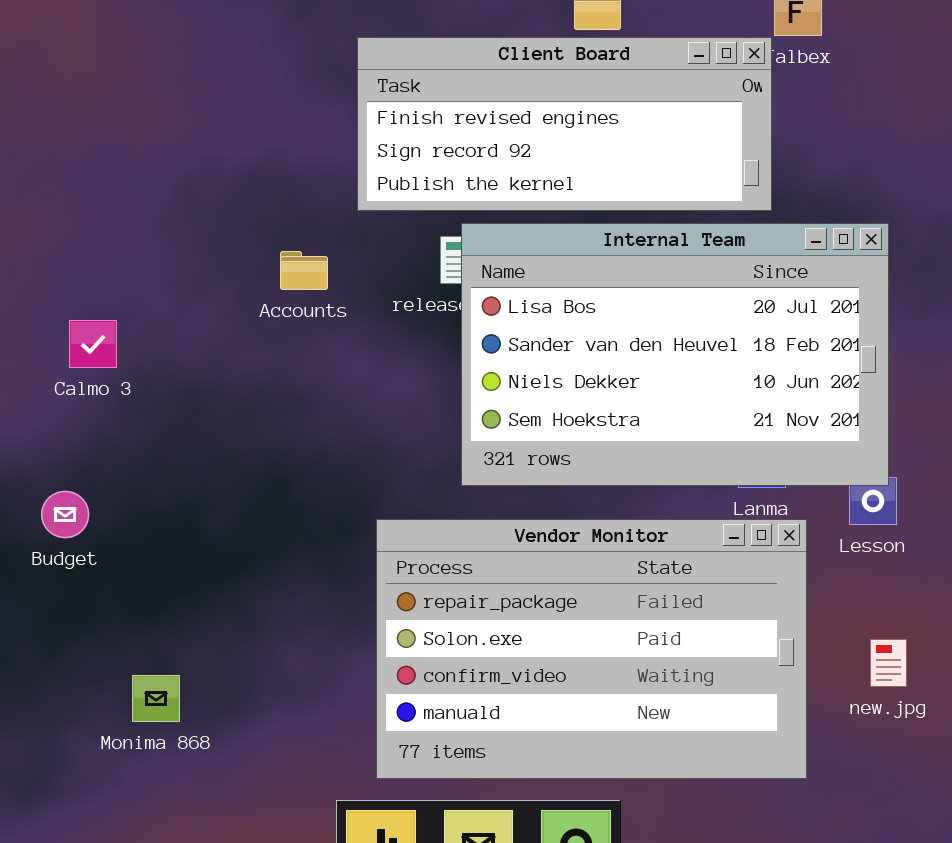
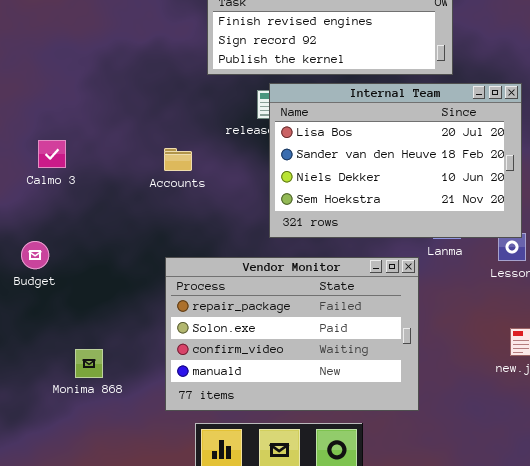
Accounts: [280,251,328,290] -> [164,148,192,171], moved
Vendor Monitor: [376,519,807,779] -> [165,257,419,411], moved

